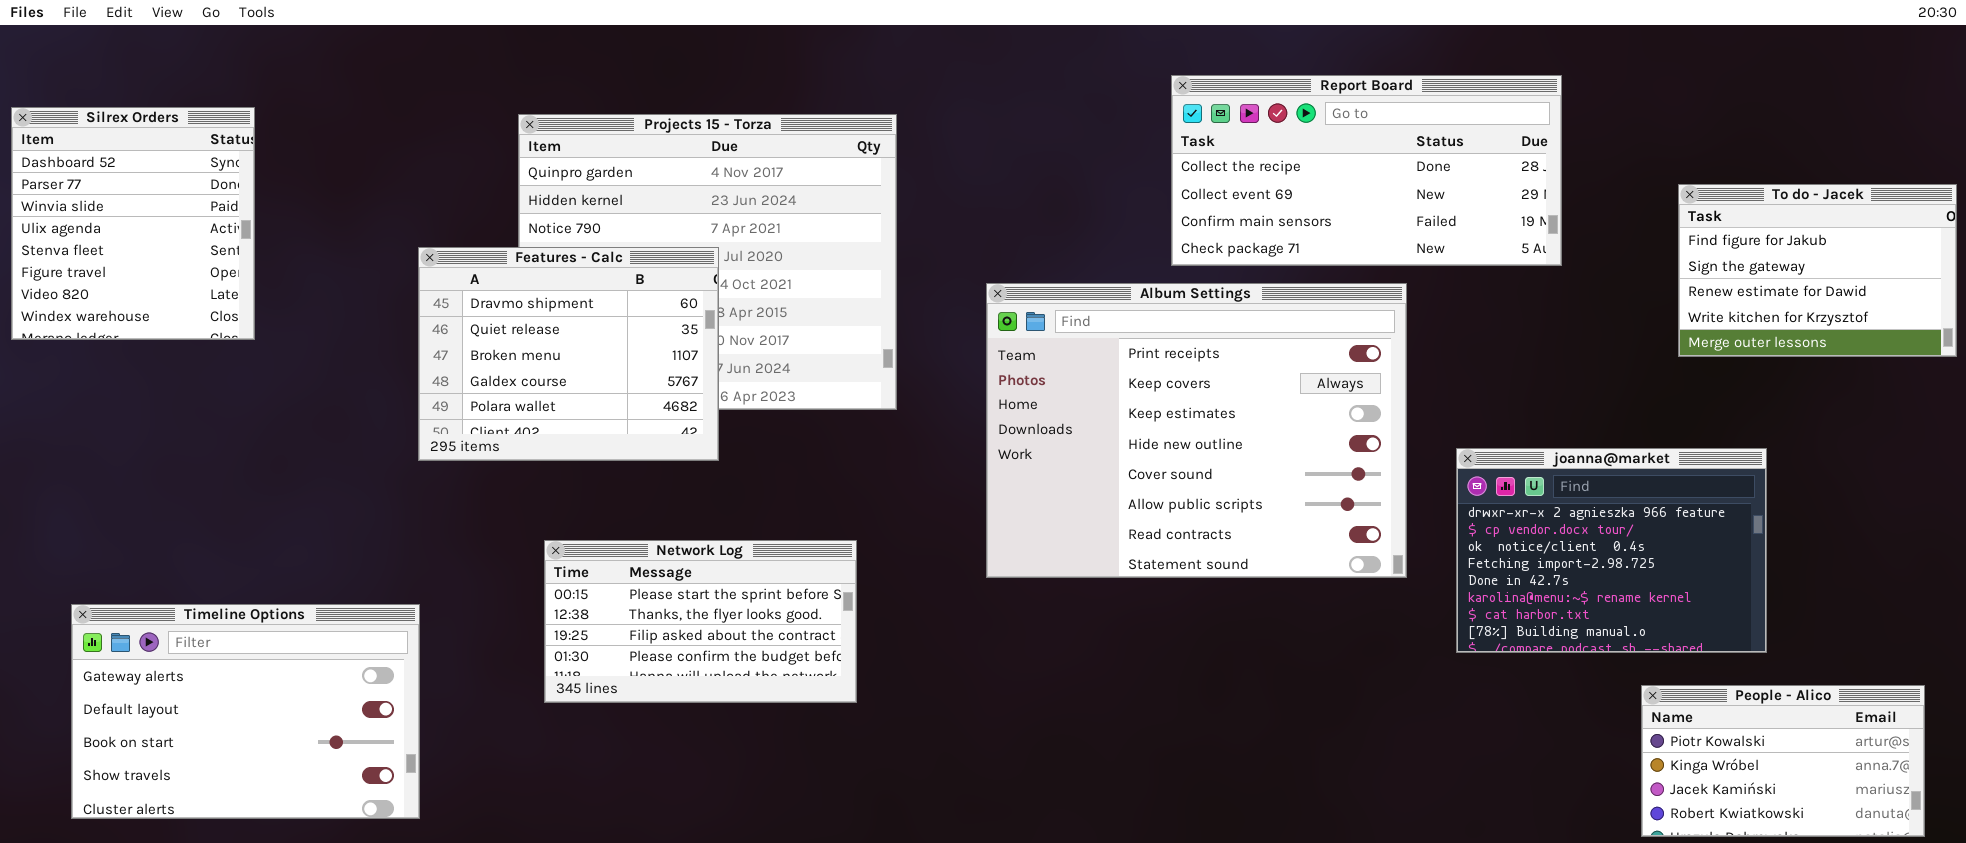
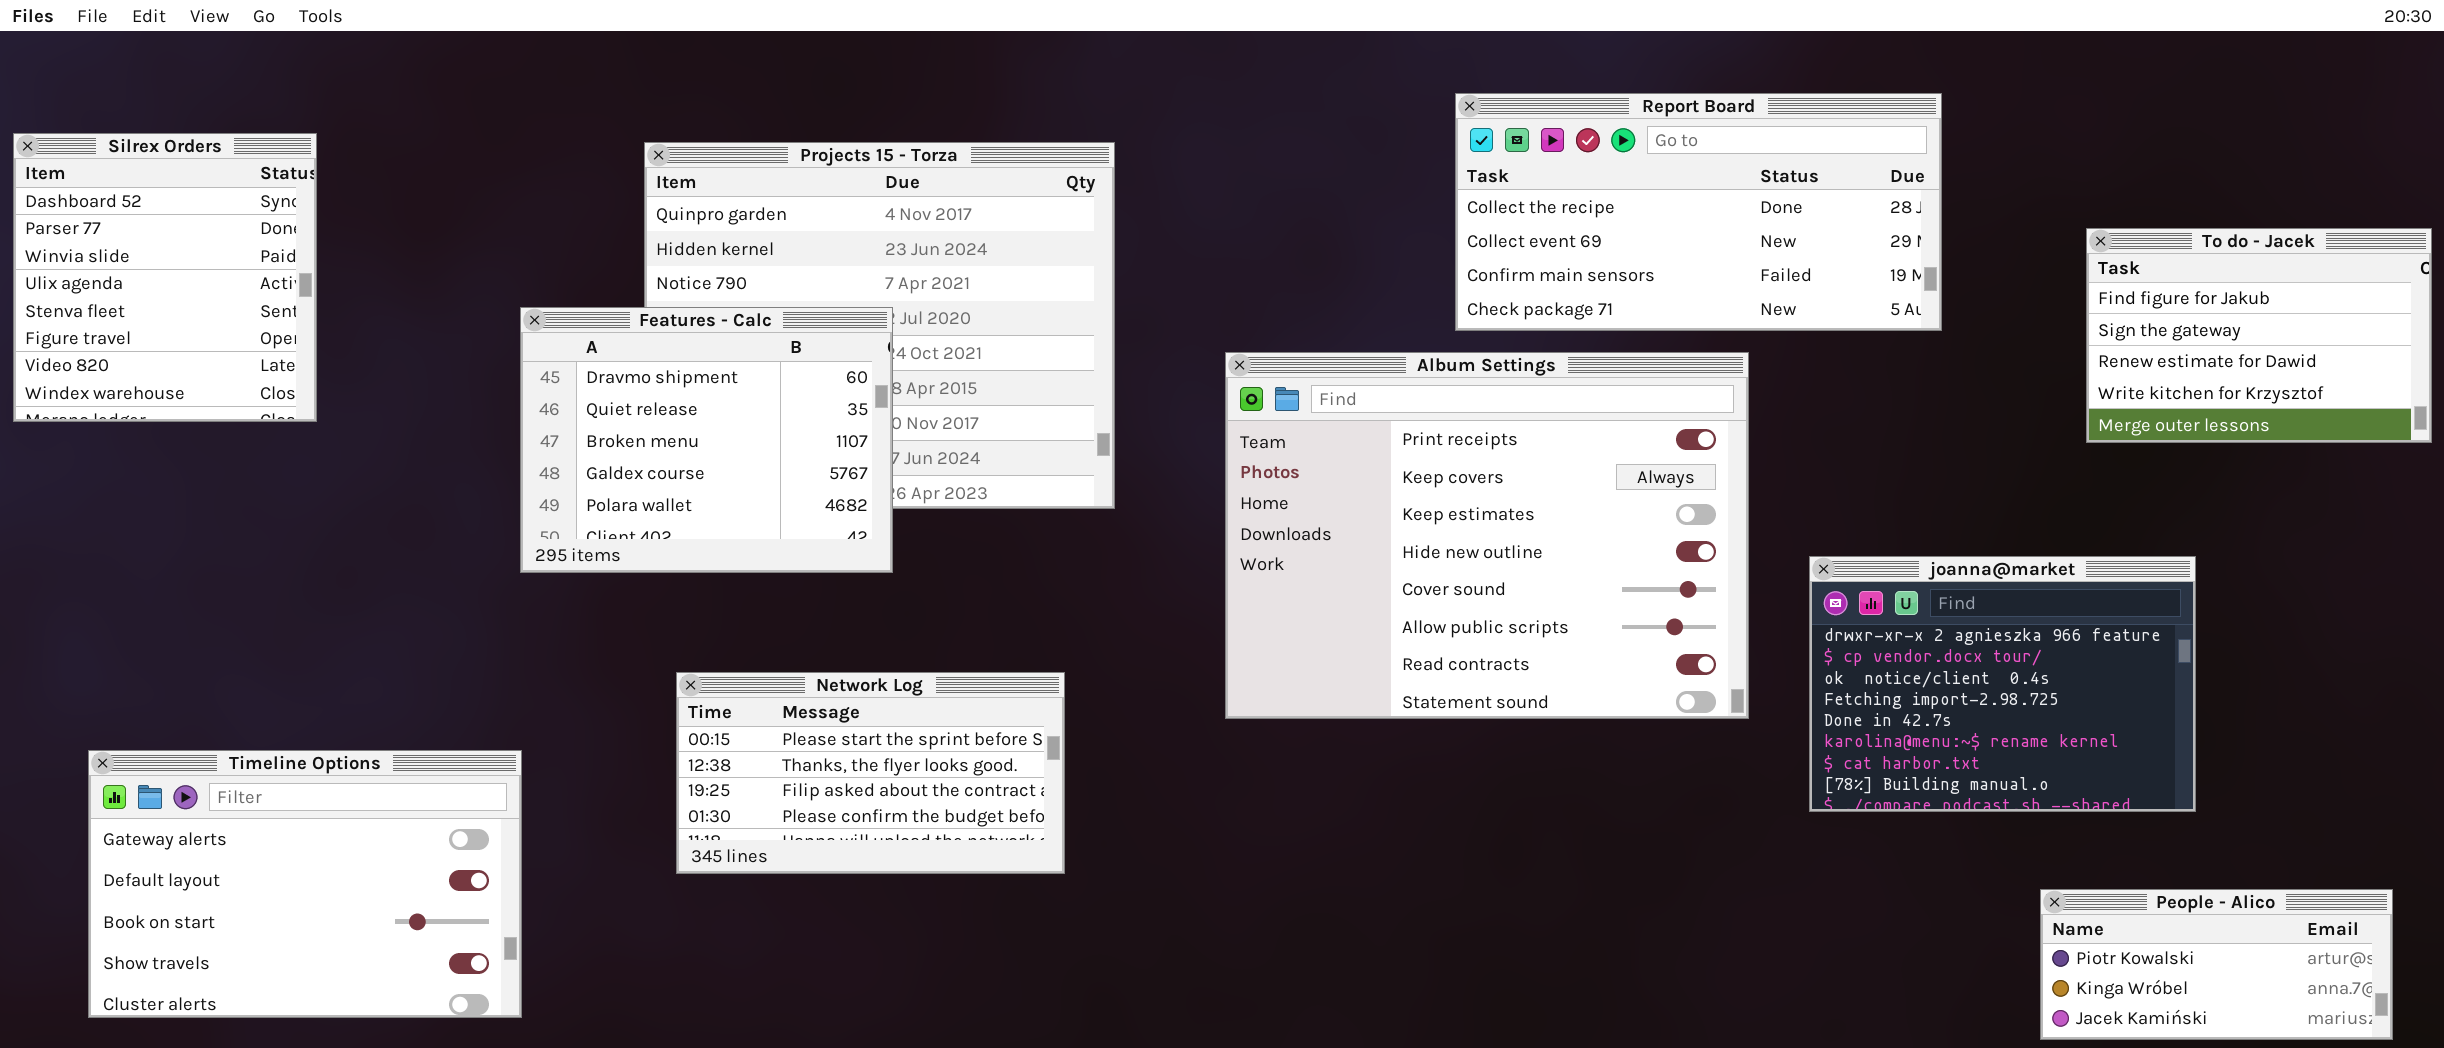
People - Alico: [1641,685,1925,837] -> [2040,889,2393,1040], resized

